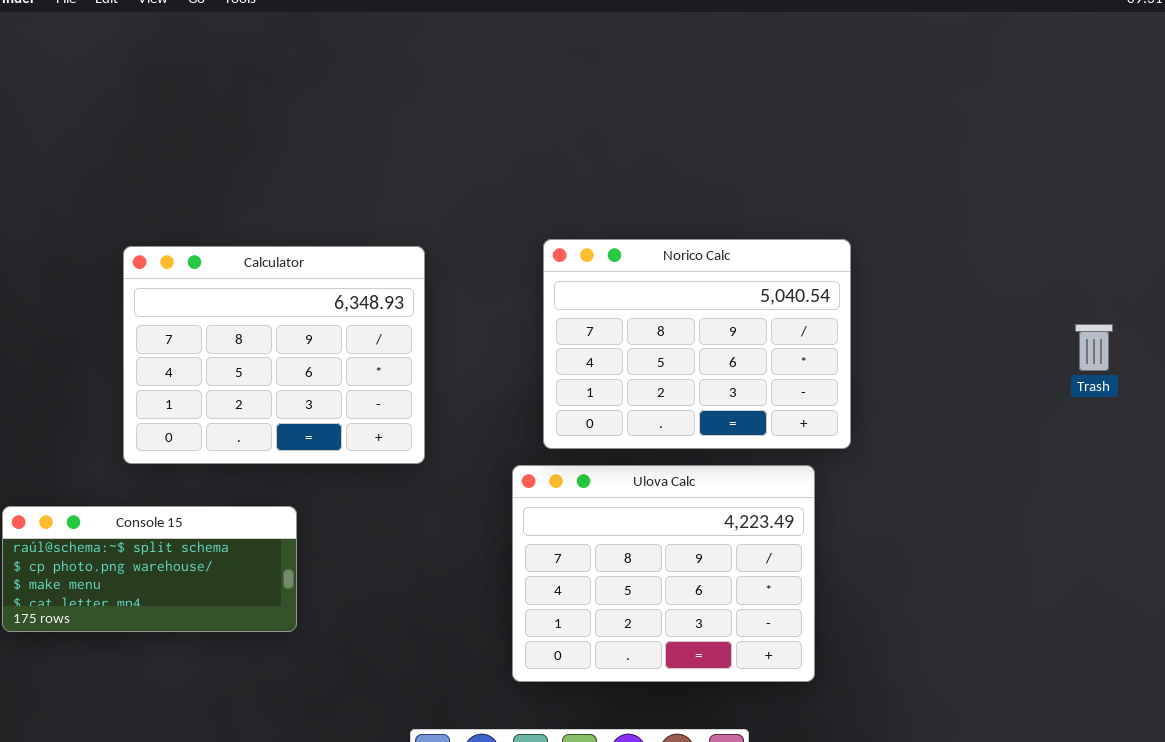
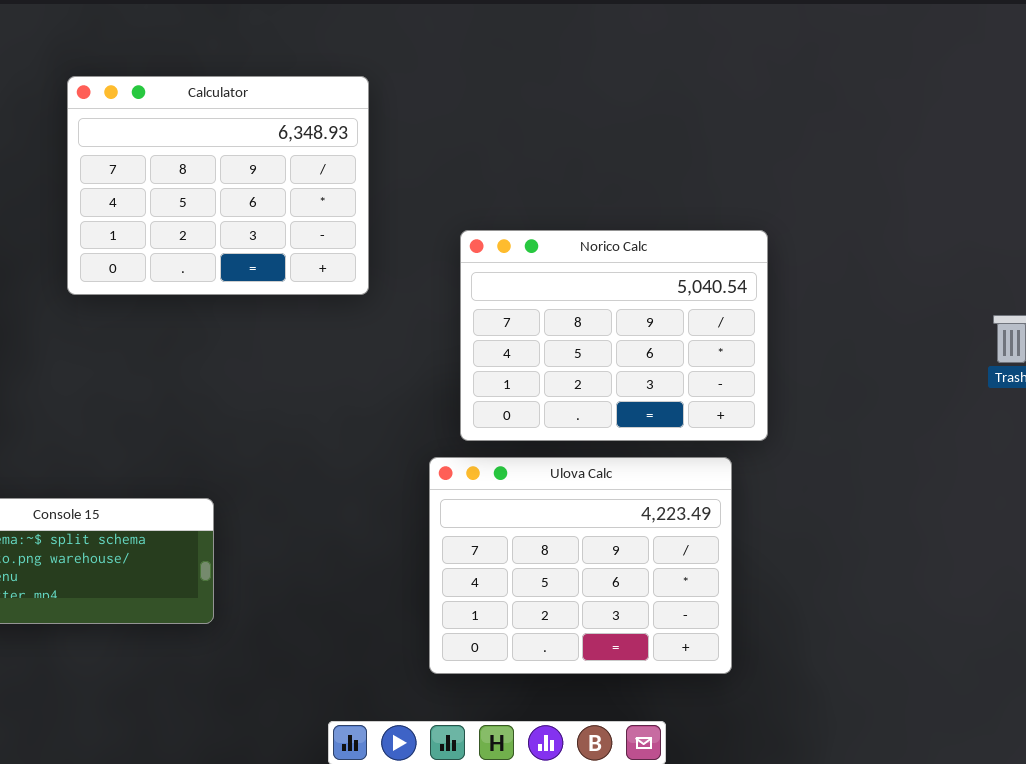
Calculator: [123,246,425,464] -> [67,76,369,295], moved

